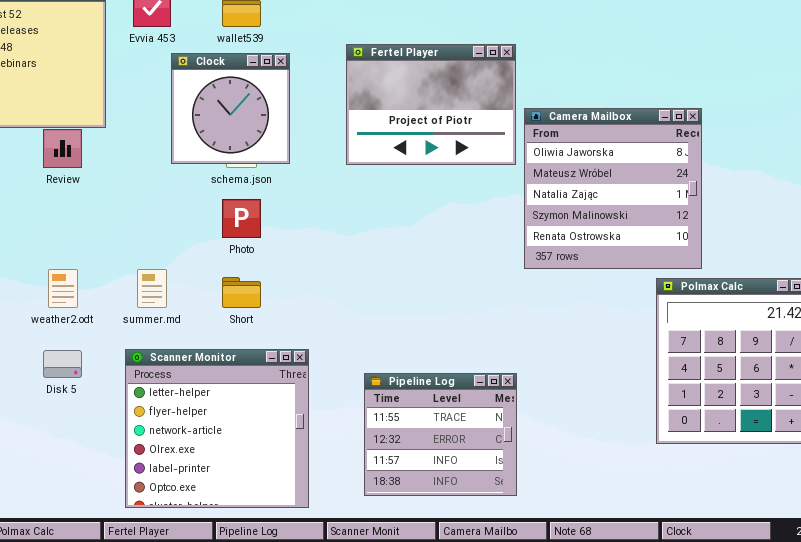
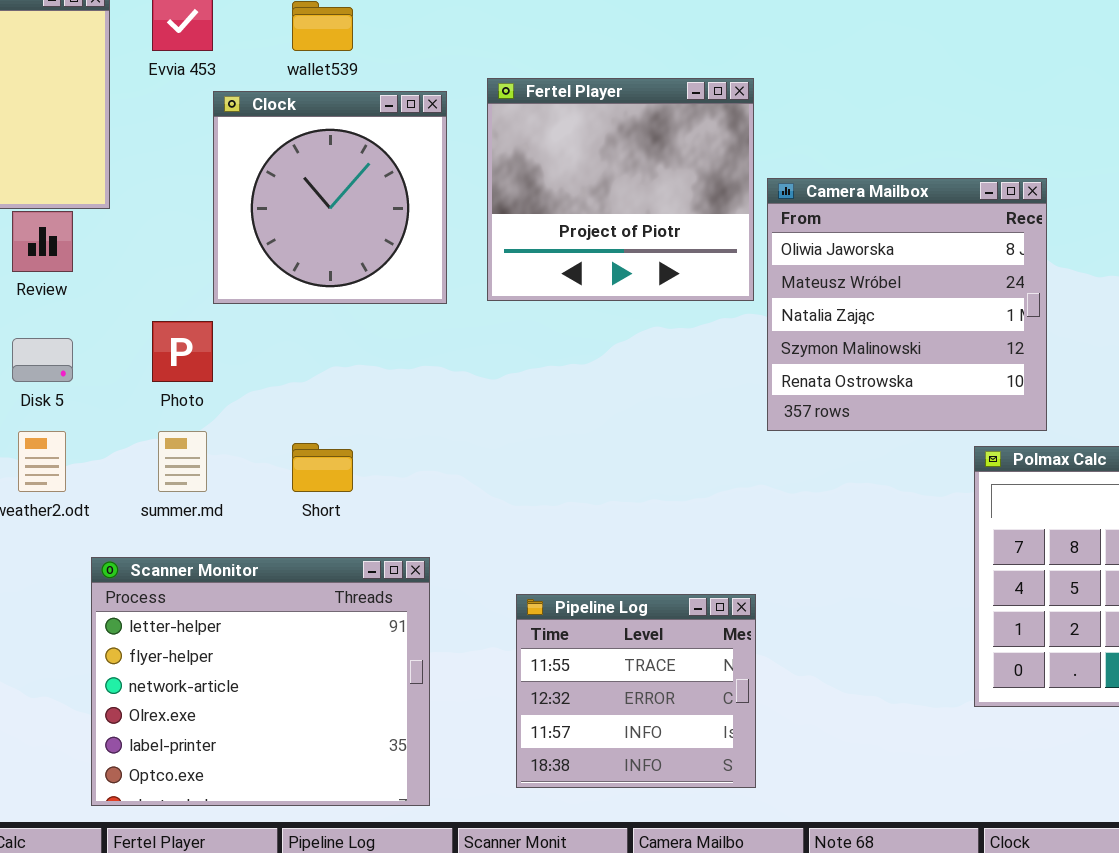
Fertel Player: [346,44,516,165] -> [487,78,754,301], resized
Clock: [171,53,290,164] -> [213,91,447,304], resized
Photo: [222,199,261,238] -> [152,321,213,382], moved
Scanner Monitor: [125,349,309,508] -> [91,557,430,806], resized
Disk 5: [43,350,82,378] -> [12,338,73,382], moved

